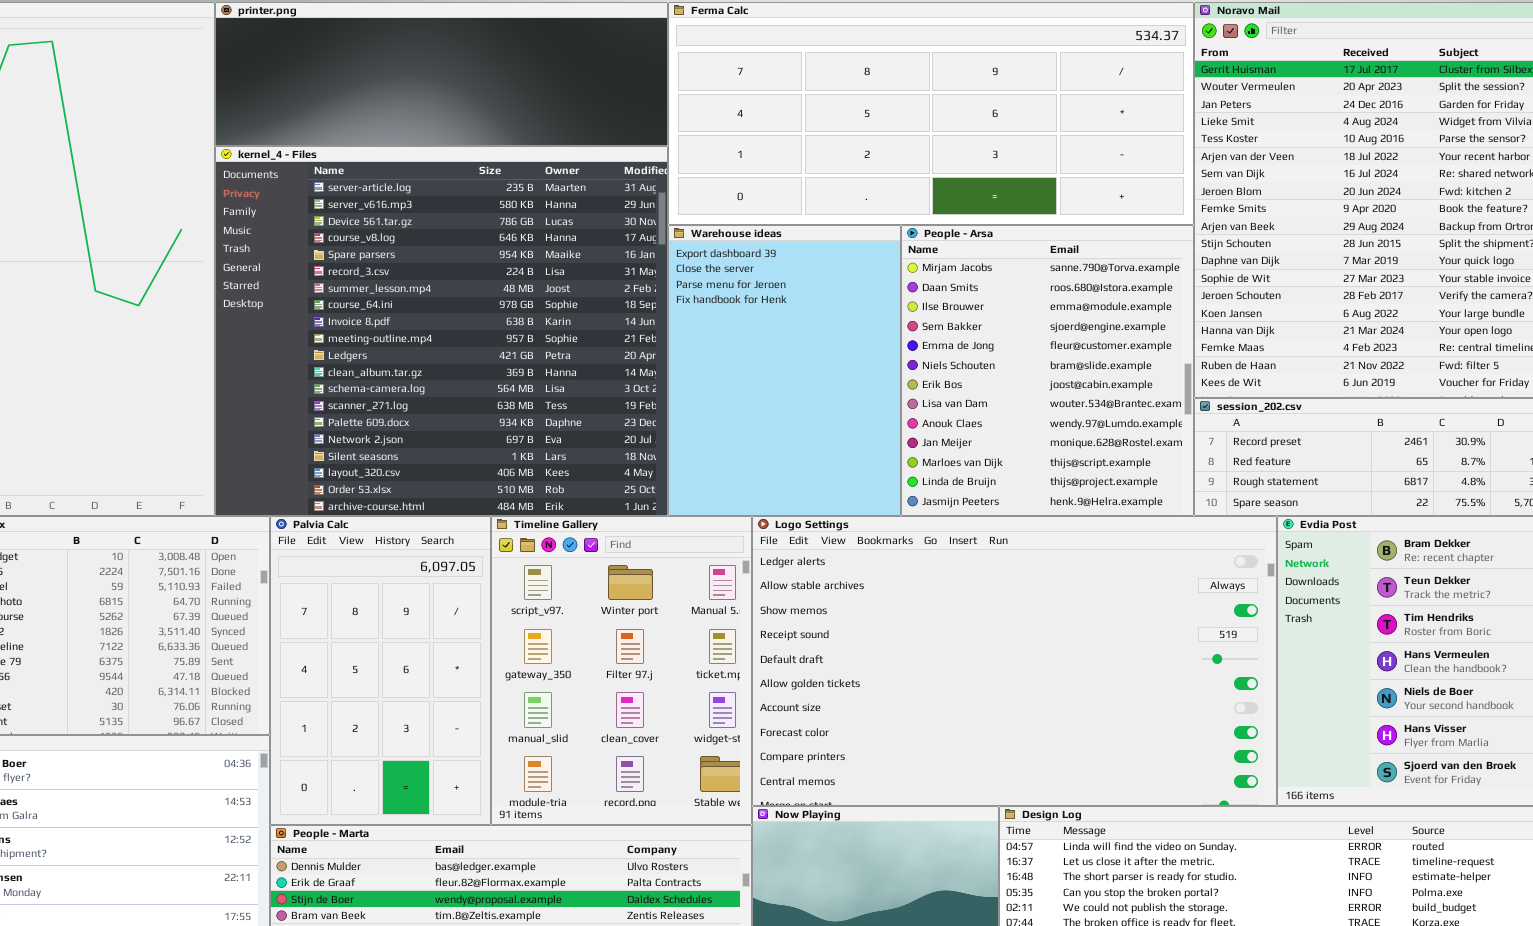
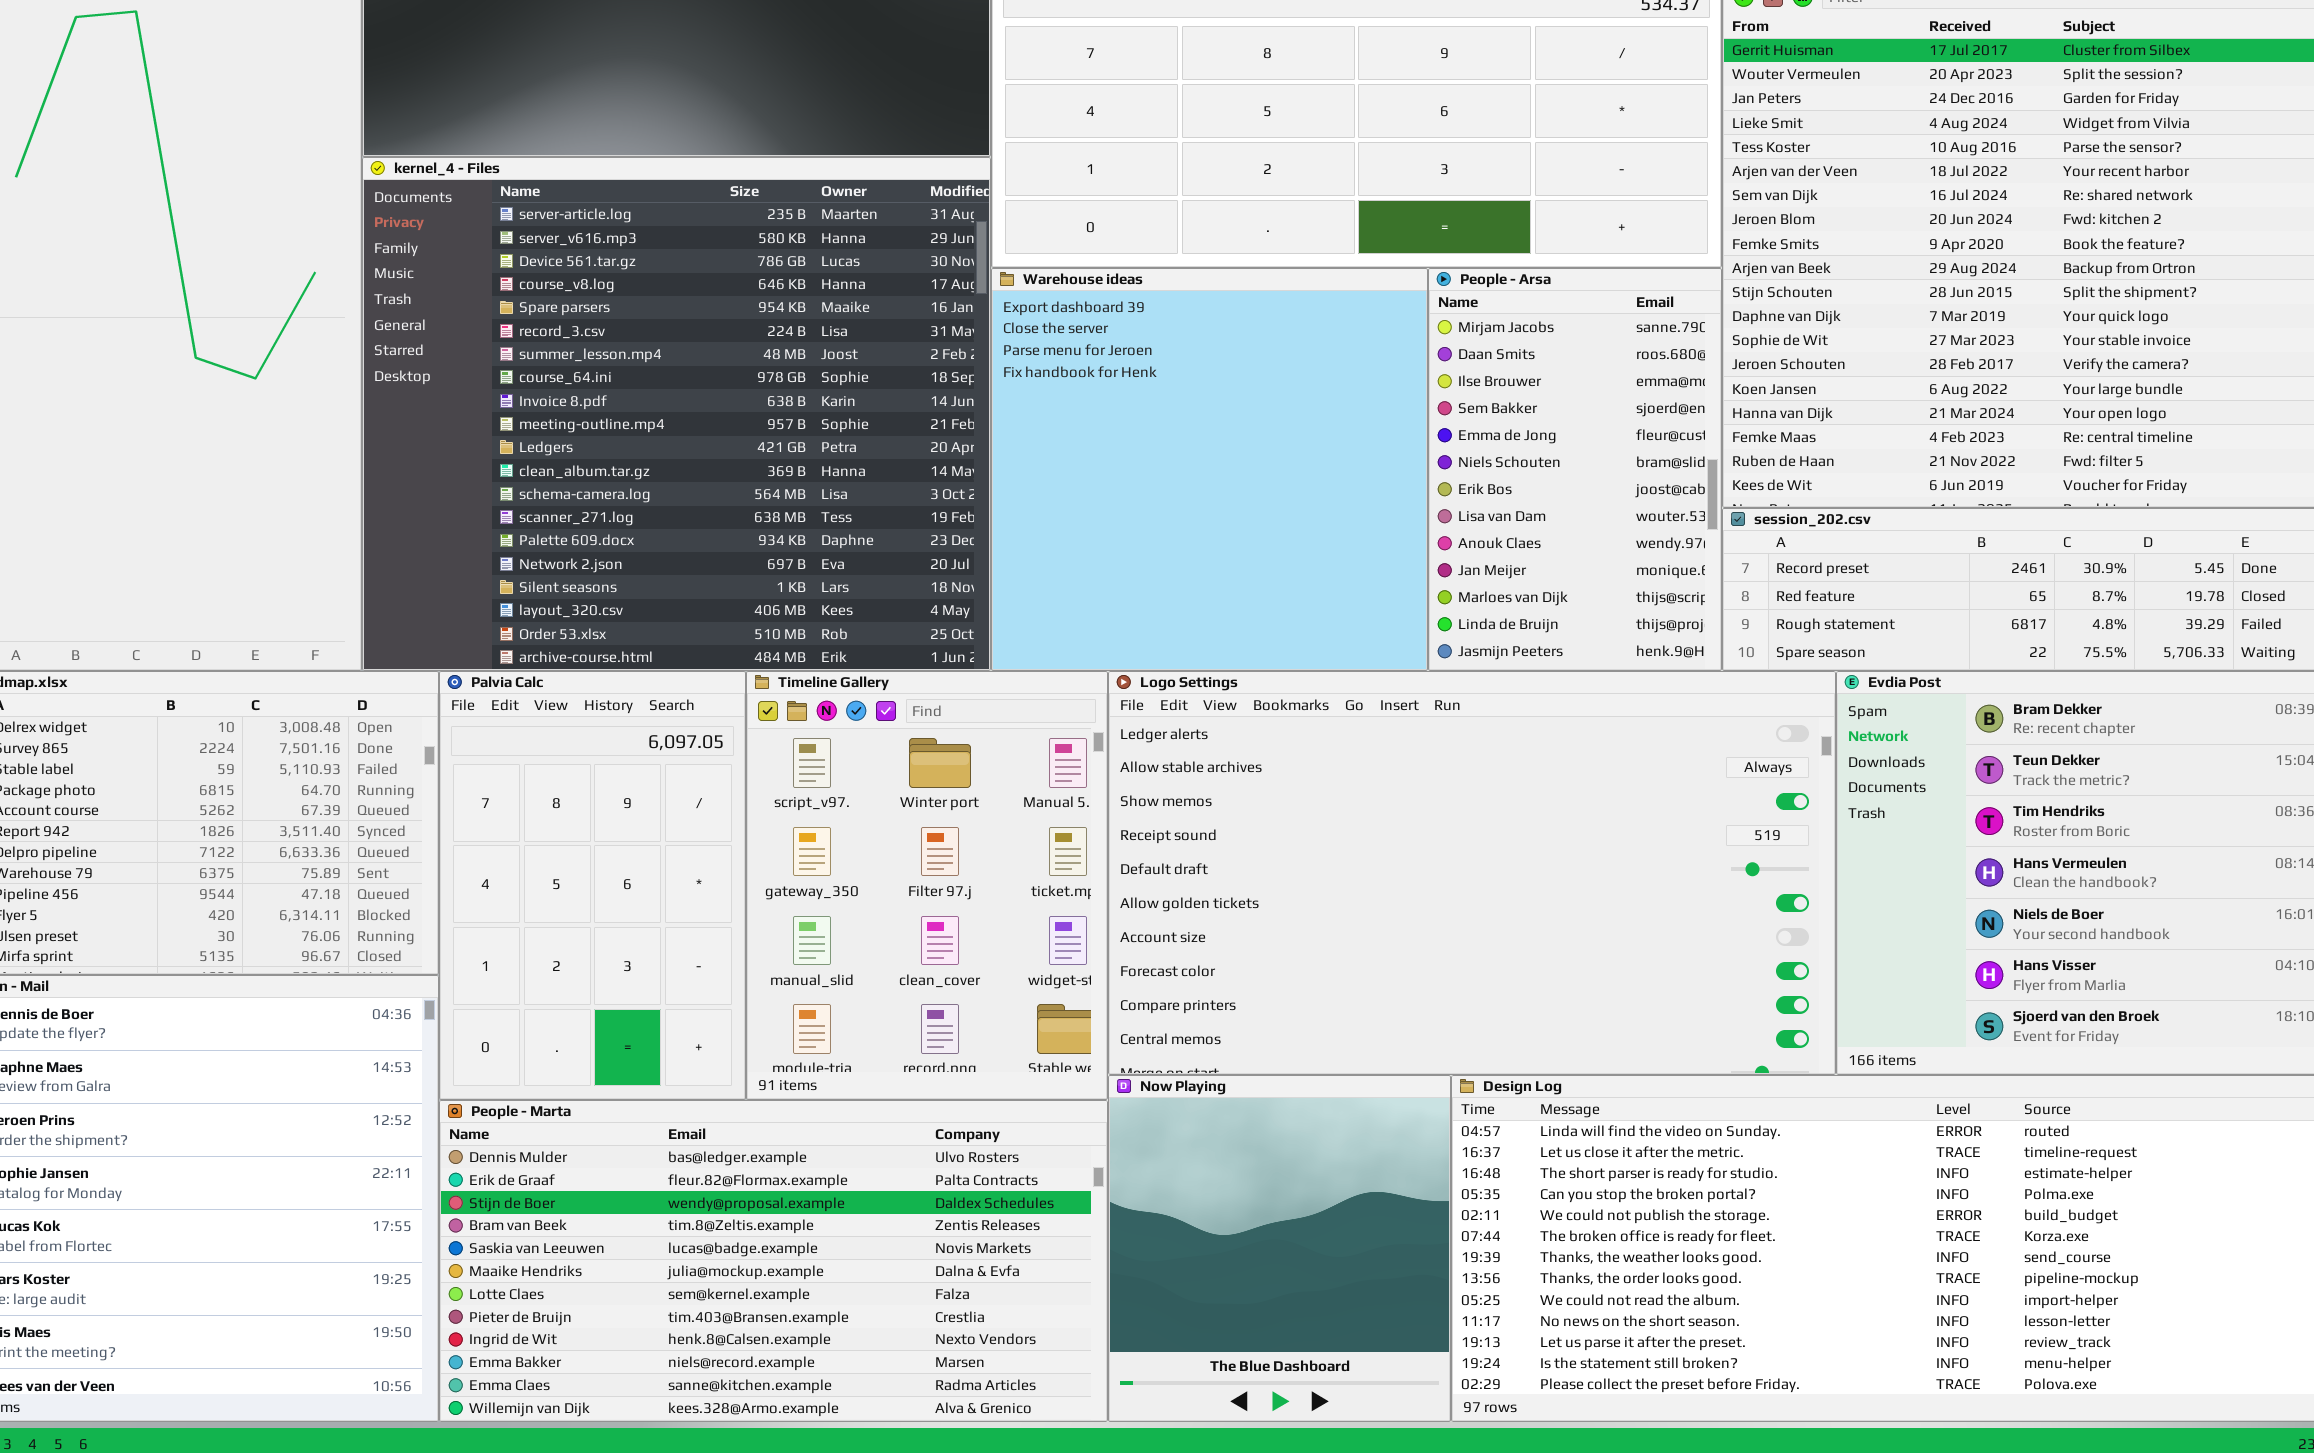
Warehouse ideas: [668,225,901,516] -> [991,268,1428,671], resized
People - Arsa: [901,225,1194,516] -> [1428,268,1722,671], resized

